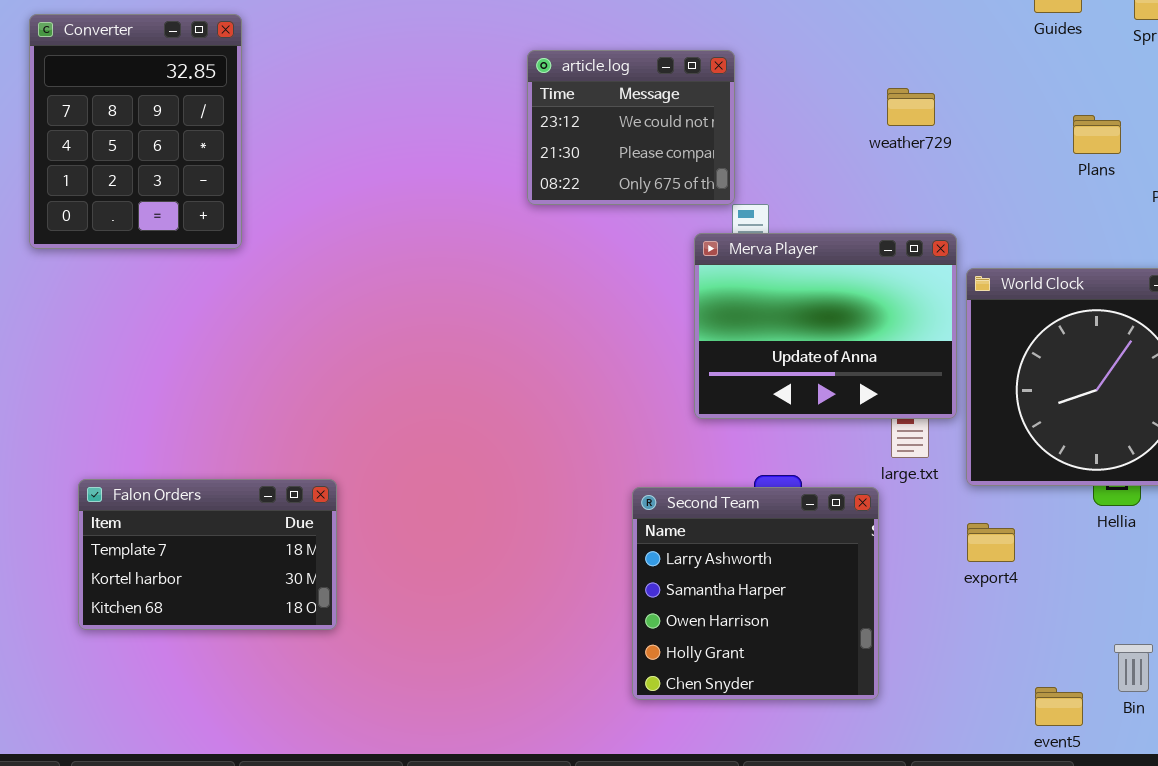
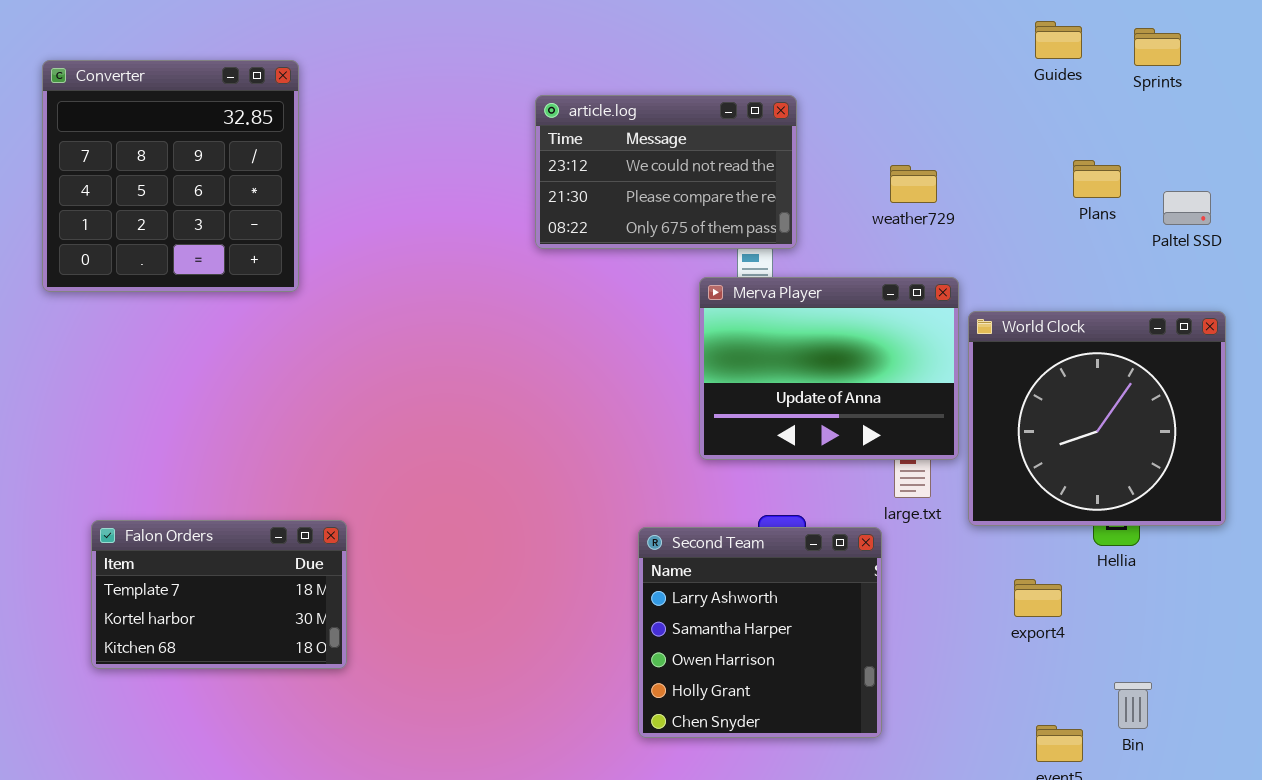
Converter: [29,14,242,249] -> [42,60,299,292], resized
article.log: [527,50,735,205] -> [535,95,797,249], resized
weather729: [887,88,935,126] -> [890,165,937,203], moved
export4: [967,523,1015,562] -> [1014,579,1062,617], moved

